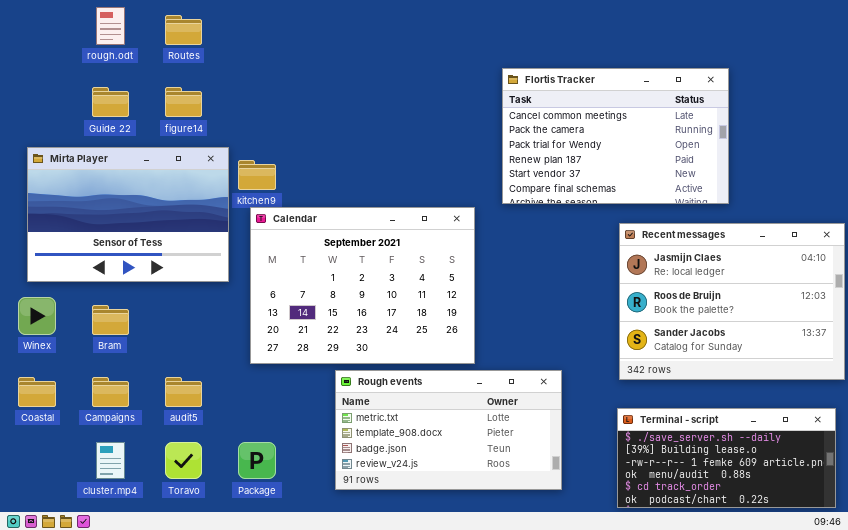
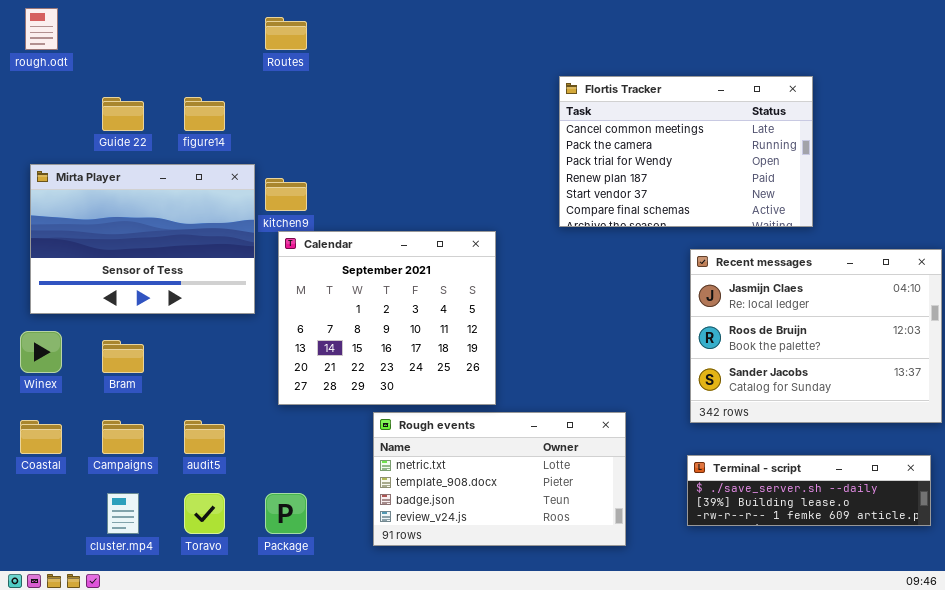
rough.odt: [96,7,125,45] -> [25,8,58,50], moved
Routes: [165,15,202,45] -> [265,17,307,50], moved
Calendar: [250,207,475,364] -> [278,231,496,405], resized
Terminal - script: [617,408,836,508] -> [687,455,931,526], resized

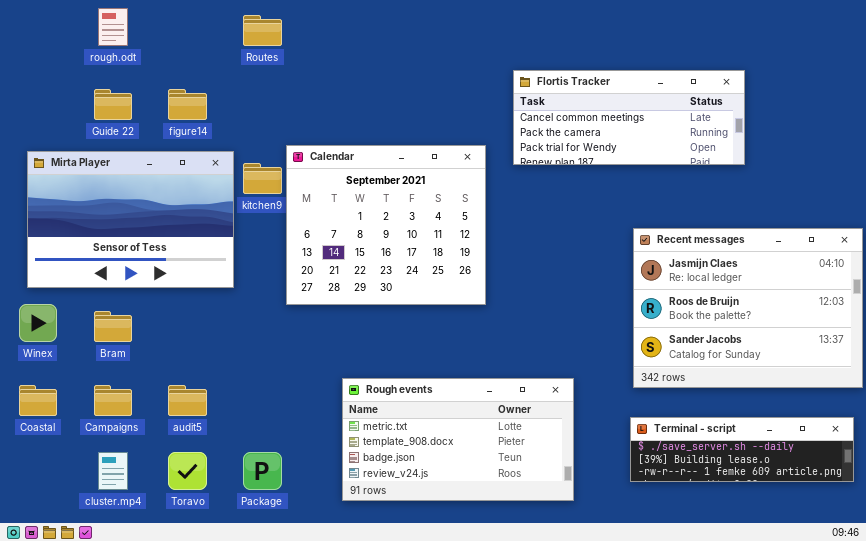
rough.odt: [25,8,58,50] -> [98,8,128,46], moved
Flortis Tracker: [559,76,813,227] -> [513,70,745,165], resized
Calendar: [278,231,496,405] -> [286,145,486,305], moved

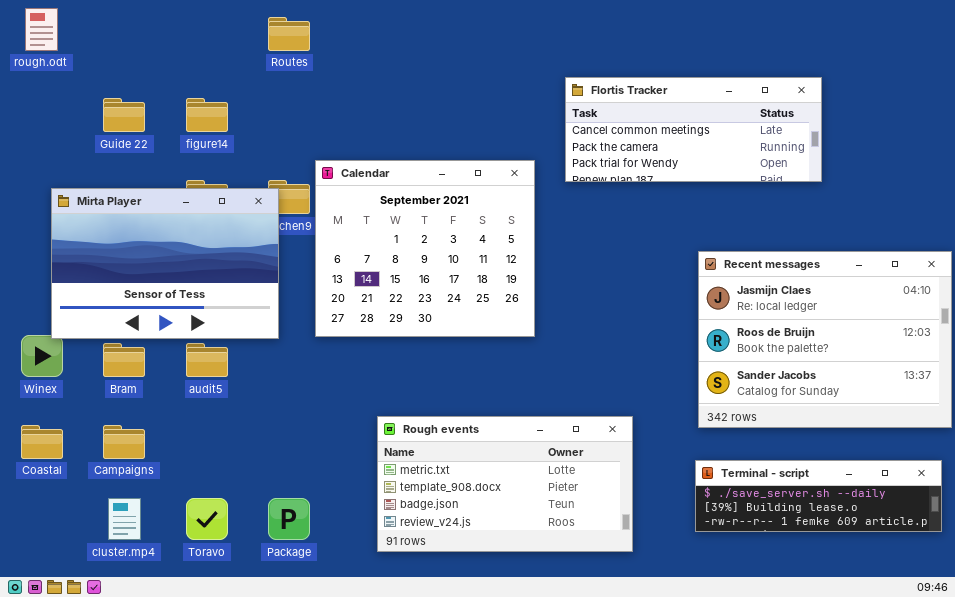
rough.odt: [98,8,128,46] -> [25,8,58,51], moved
Mirta Player: [27,151,234,288] -> [51,188,279,339], moved
audit5: [168,385,207,416] -> [186,343,228,377], moved

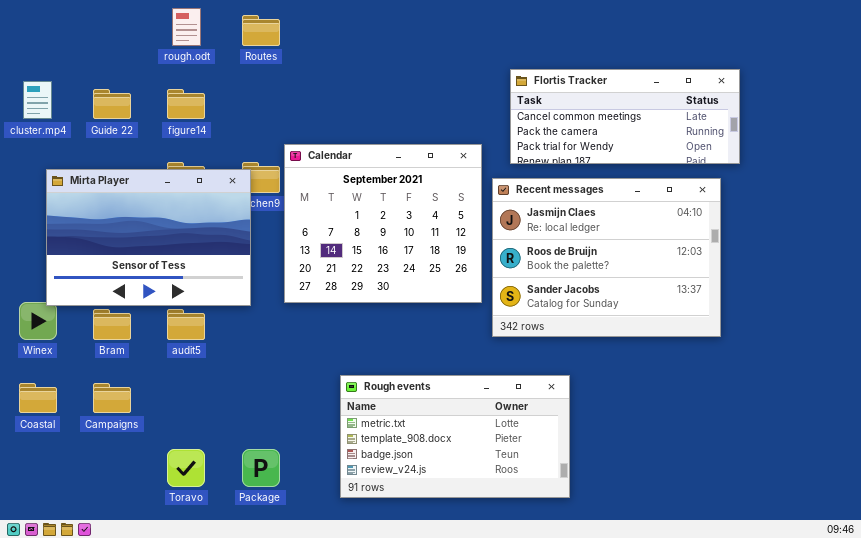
rough.odt: [25,8,58,51] -> [172,8,201,46], moved
Recent messages: [698,251,952,428] -> [492,178,721,337], moved
Terminal - script: [695,460,942,532] -> none, closed
cluster.mp4: [108,498,141,540] -> [23,81,52,119], moved

